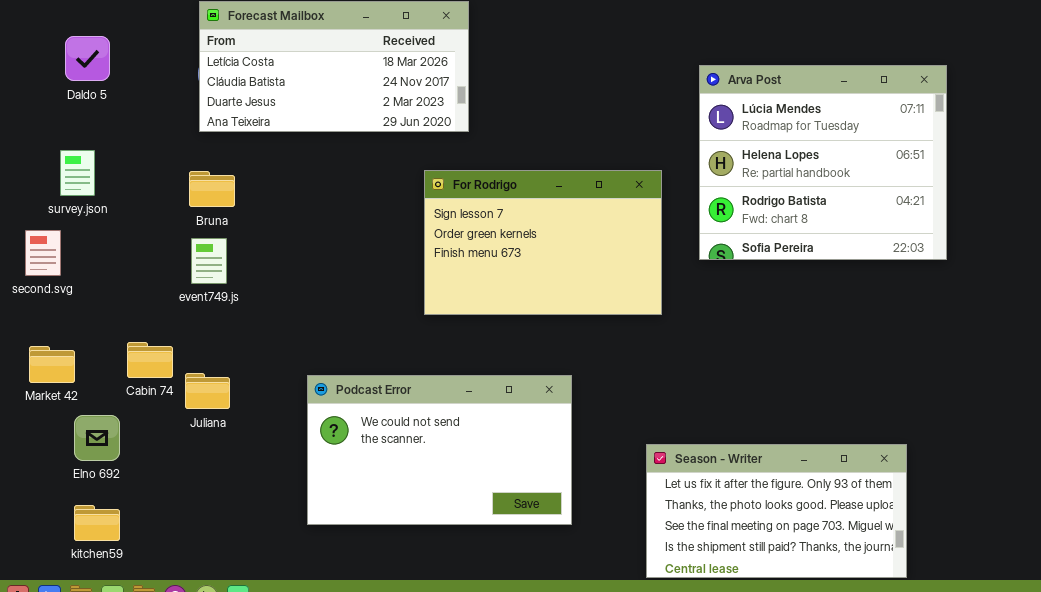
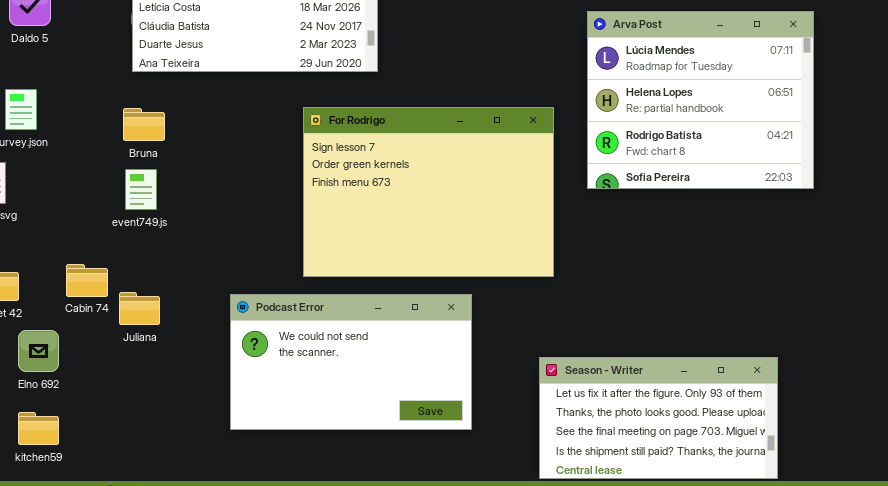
For Rodrigo: [424,170,662,315] -> [303,107,554,277], resized

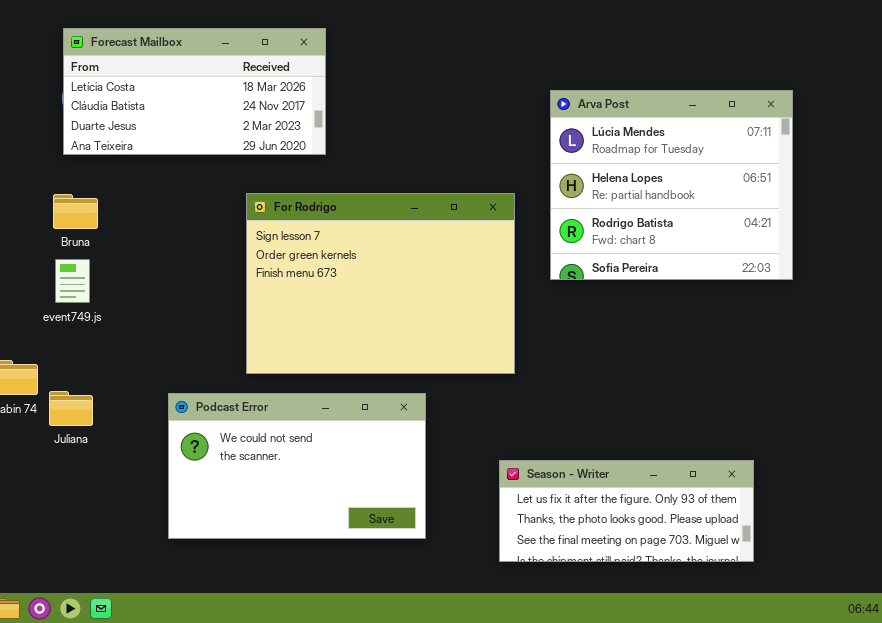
Season - Writer: [539,357,778,479] -> [499,460,754,562], resized

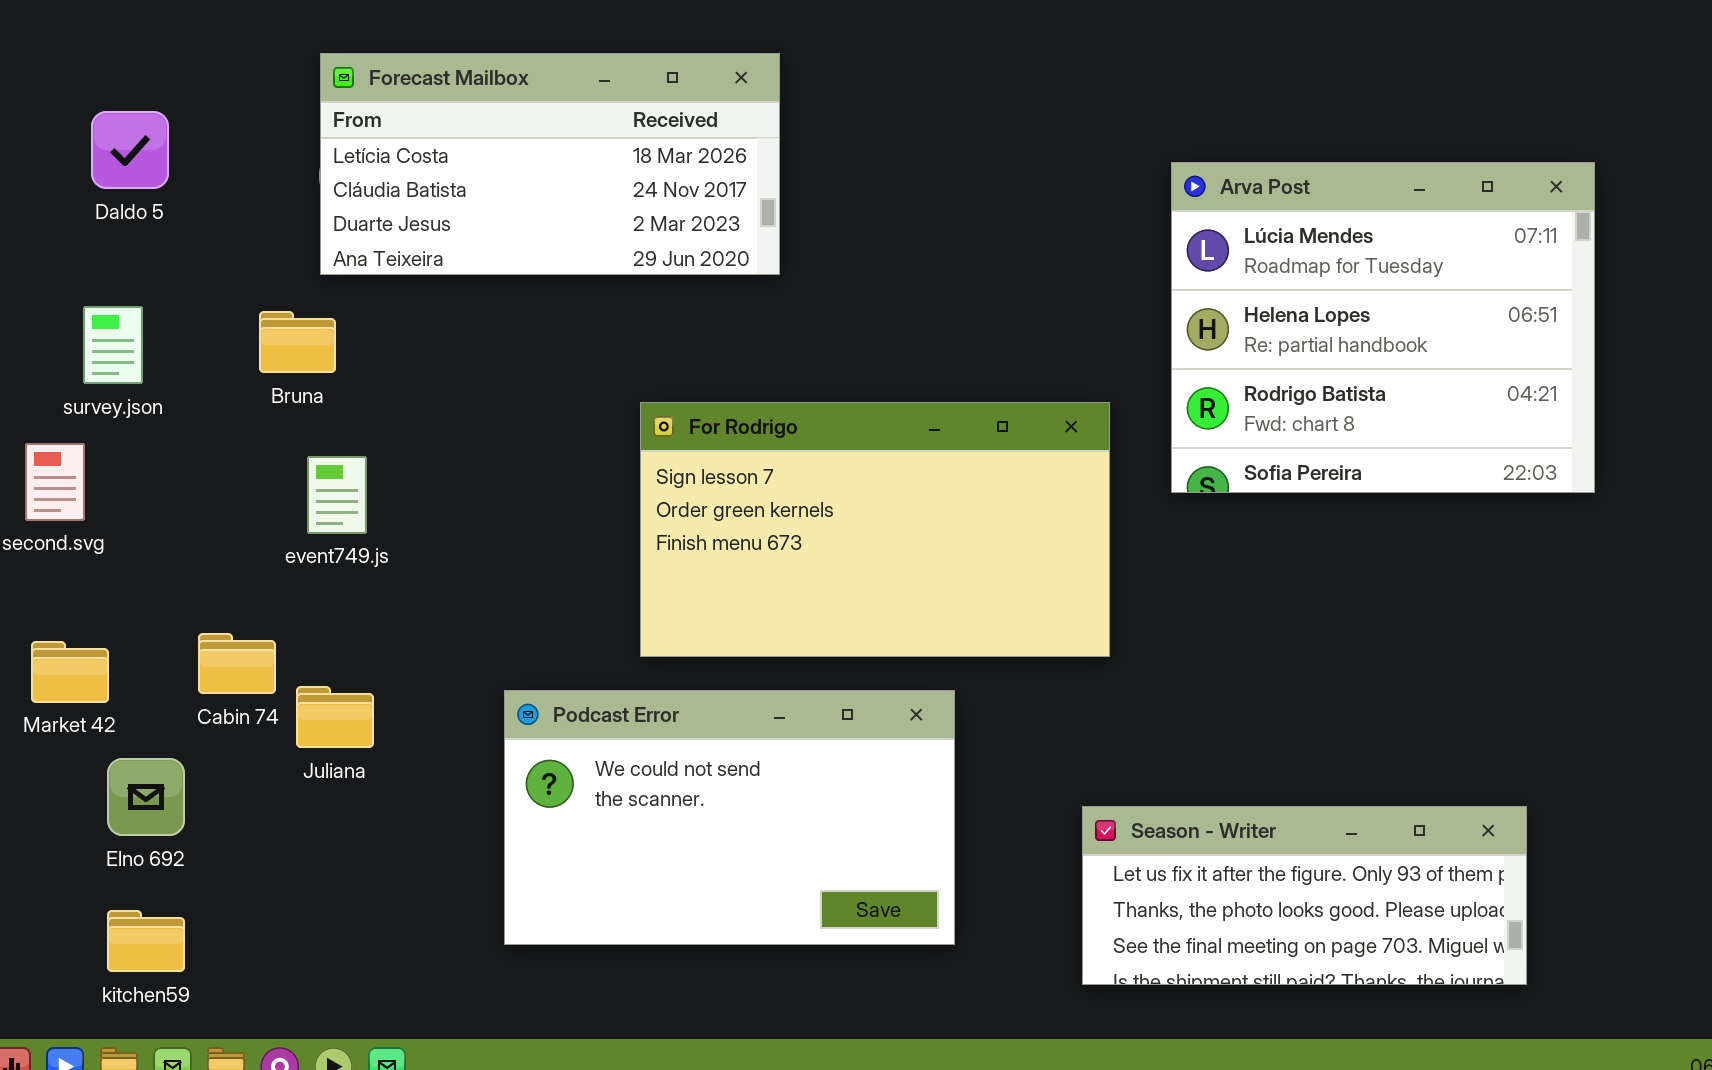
For Rodrigo: [246,193,515,374] -> [640,402,1110,657], resized
Bruna: [53,194,98,229] -> [259,311,336,373], moved

